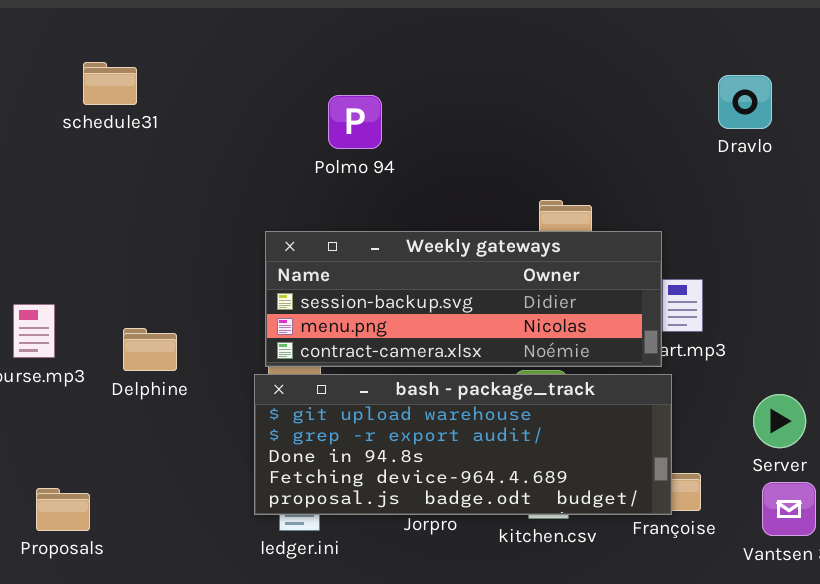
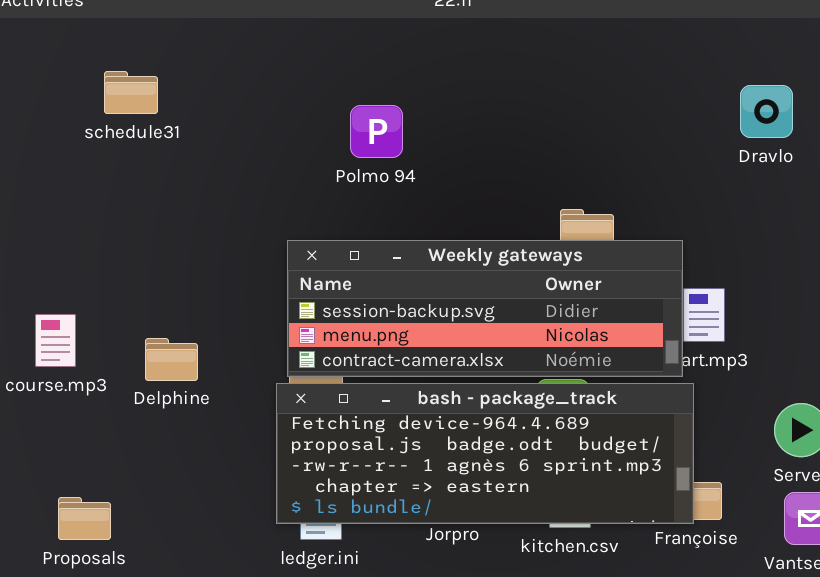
bash - package_track: [254,374,672,515] -> [276,383,694,524], scrolled down 3 rows

